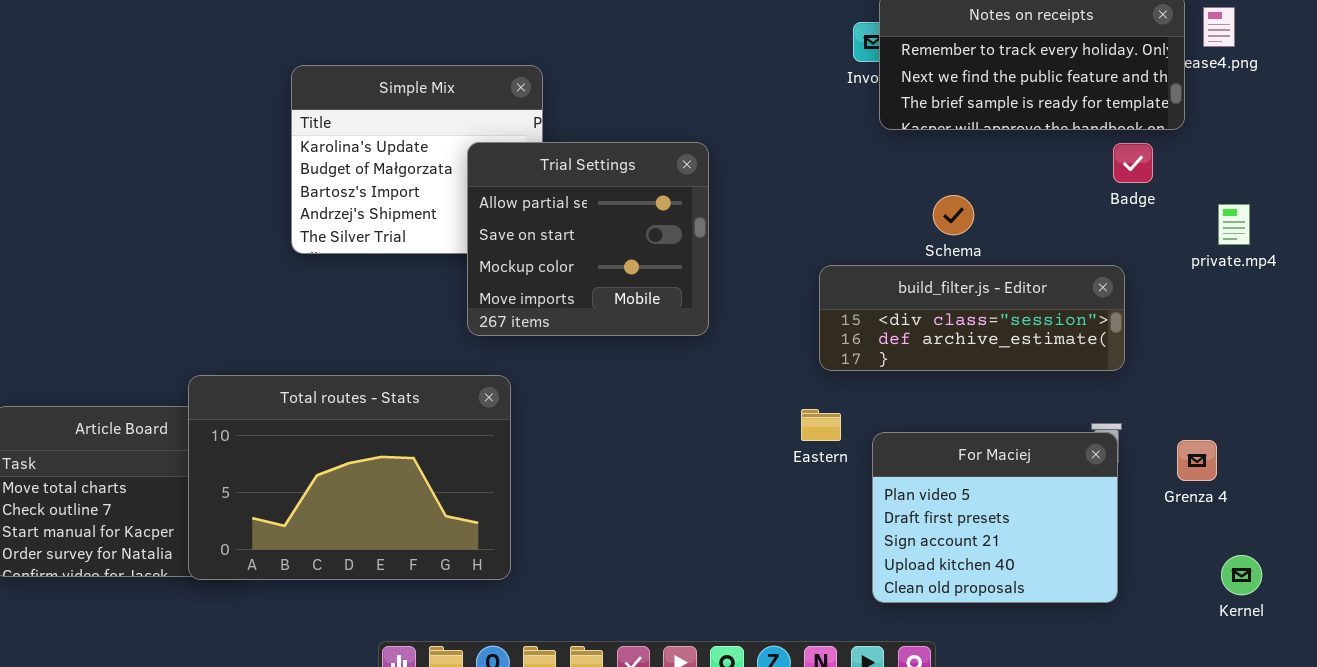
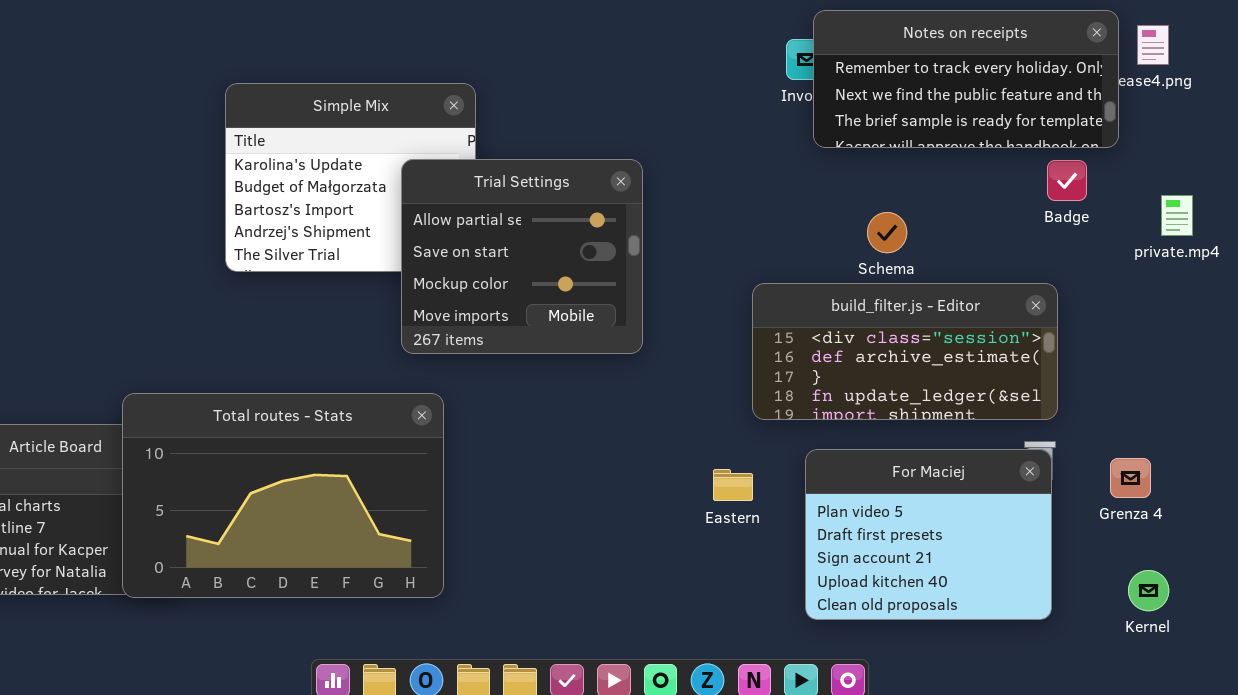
private.mp4: [1218,204,1250,245] -> [1161,195,1193,236], moved
build_filter.js - Editor: [819,265,1125,371] -> [752,283,1058,420], resized
Eastern: [801,409,841,441] -> [713,469,753,501], moved
Kernel: [1221,555,1262,595] -> [1128,570,1169,611], moved

